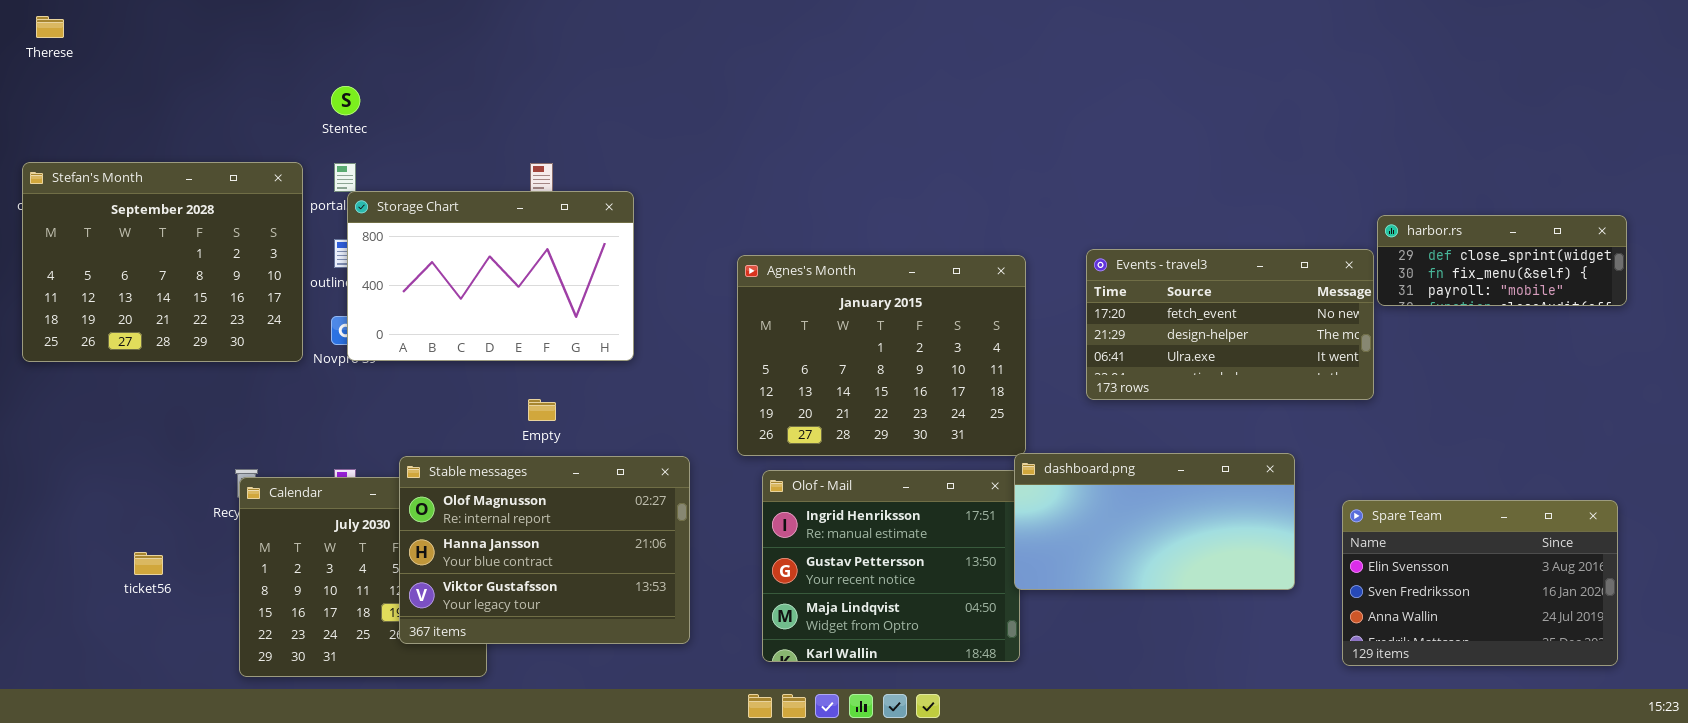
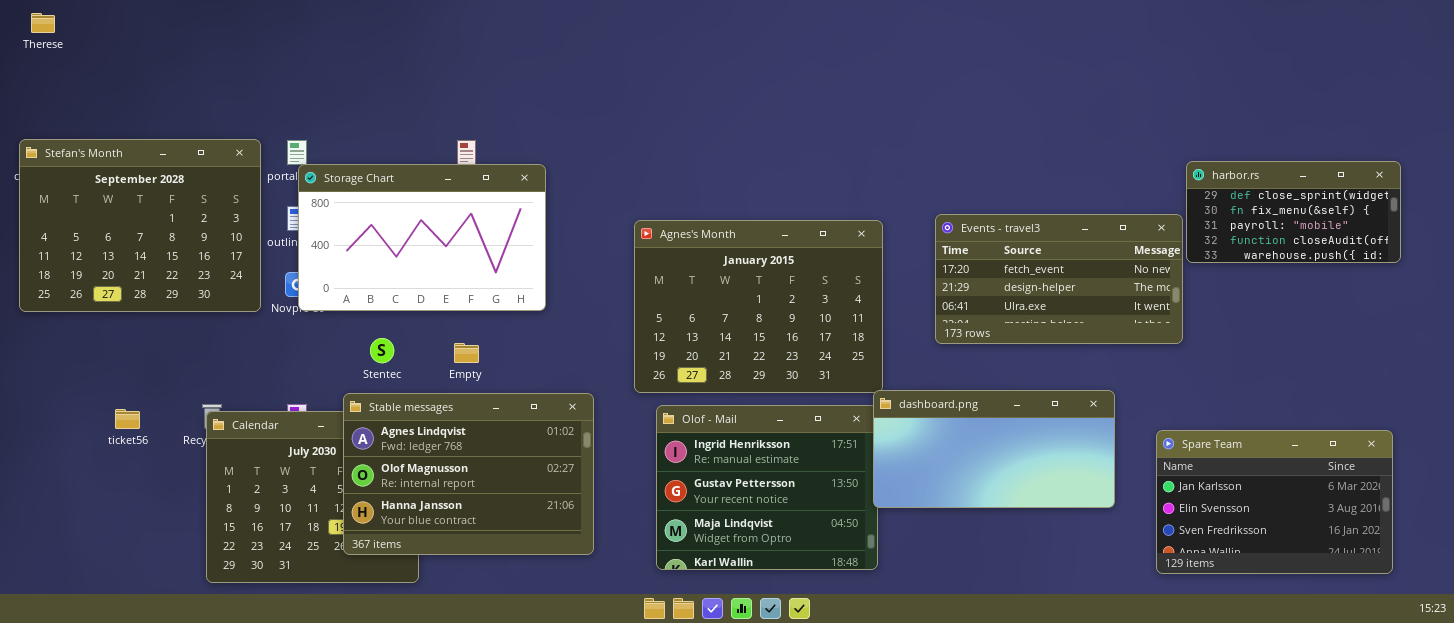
Stentec: [331,86,360,115] -> [370,338,394,363], moved
harbor.rs: [1377,215,1627,306] -> [1186,161,1401,263], resized
Stable messages: [399,456,690,644] -> [343,393,594,555], scrolled up 1 row
Spare Team: [1342,500,1618,666] -> [1156,430,1393,574], scrolled up 1 row
ticket56: [134,552,163,575] -> [115,409,140,429], moved

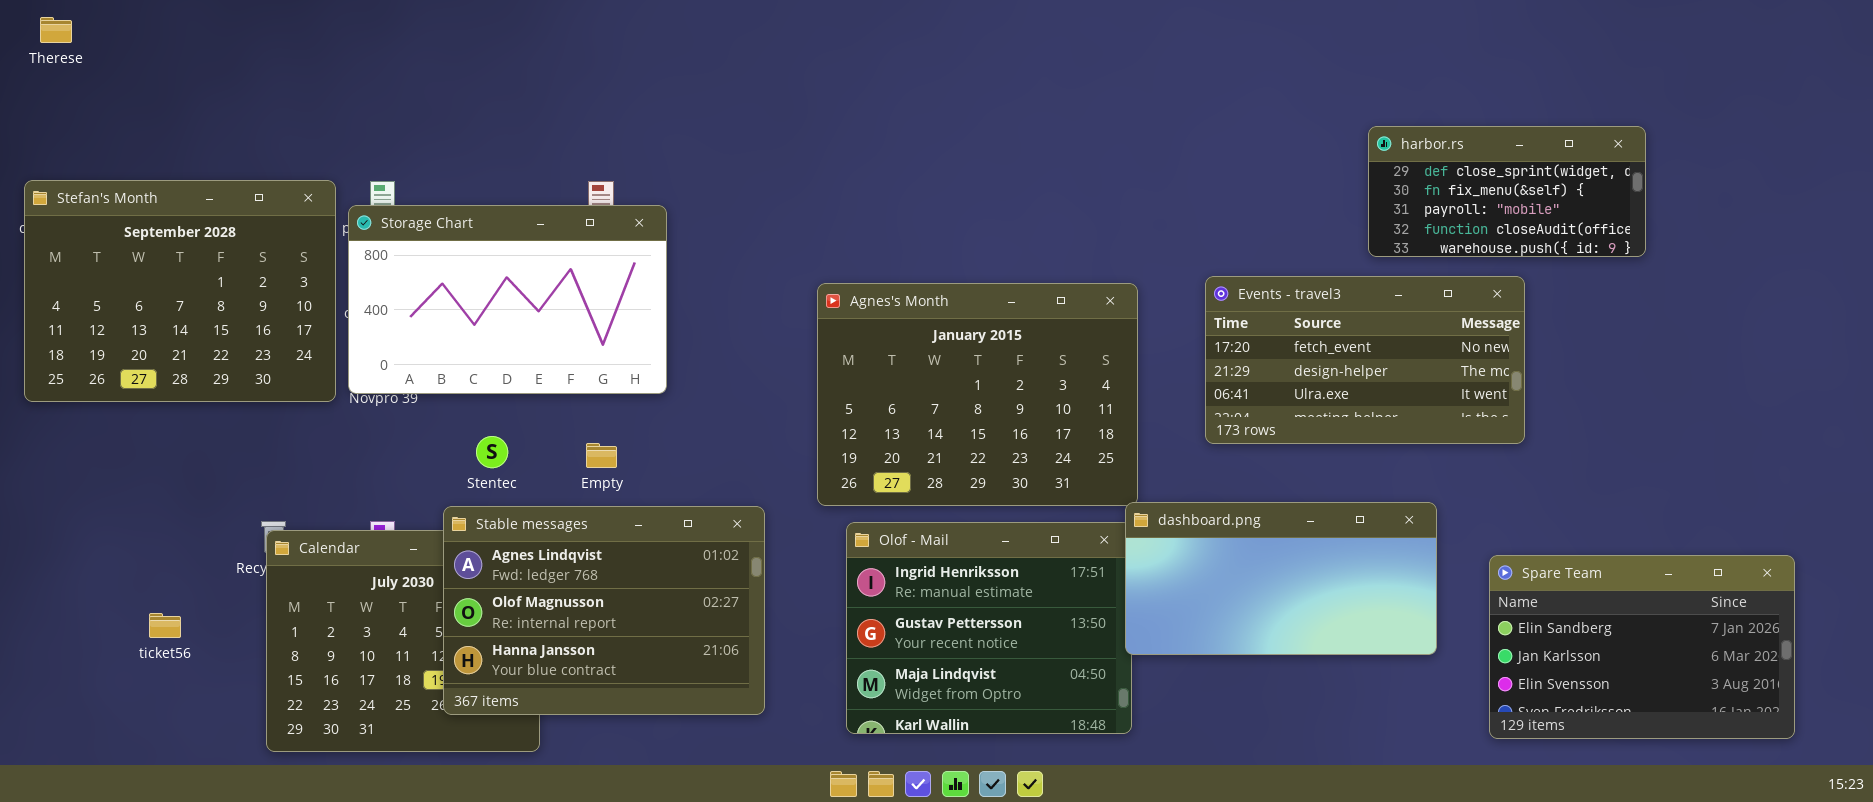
harbor.rs: [1186,161,1401,263] -> [1368,126,1646,257], moved
Storage Chart: [298,164,546,311] -> [348,205,667,394], moved
ticket56: [115,409,140,429] -> [149,613,181,638], moved
Spare Team: [1156,430,1393,574] -> [1489,555,1795,739], scrolled up 1 row

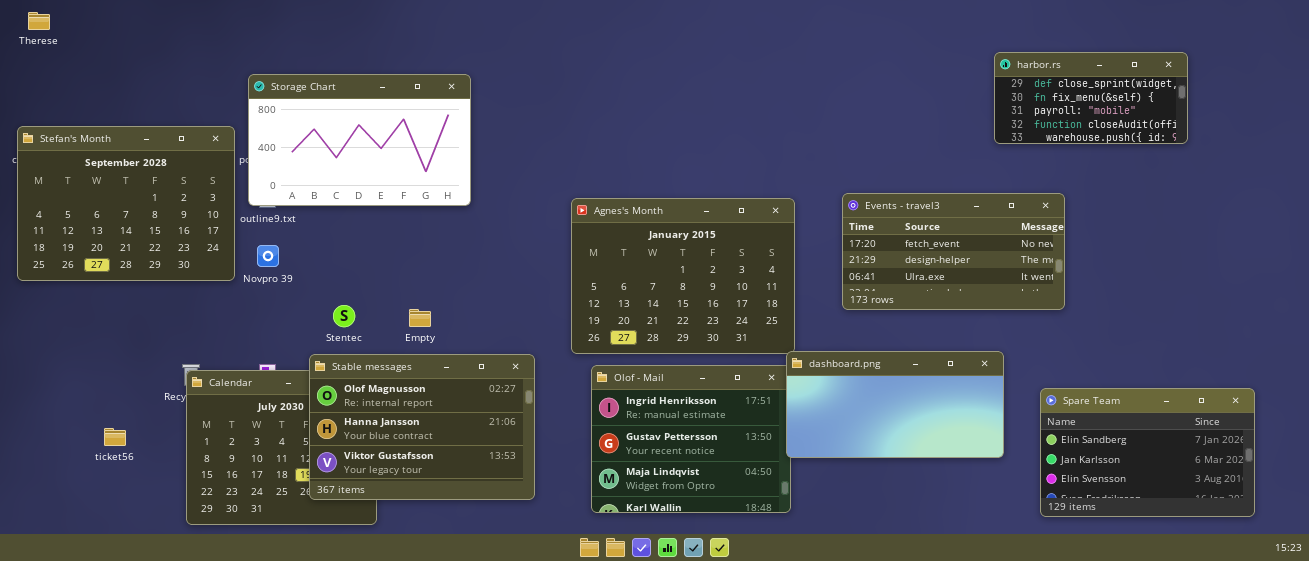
harbor.rs: [1368,126,1646,257] -> [994,52,1188,144], moved
Storage Chart: [348,205,667,394] -> [248,74,471,206], moved
Stable messages: [443,506,765,715] -> [309,354,535,500], scrolled down 1 row

